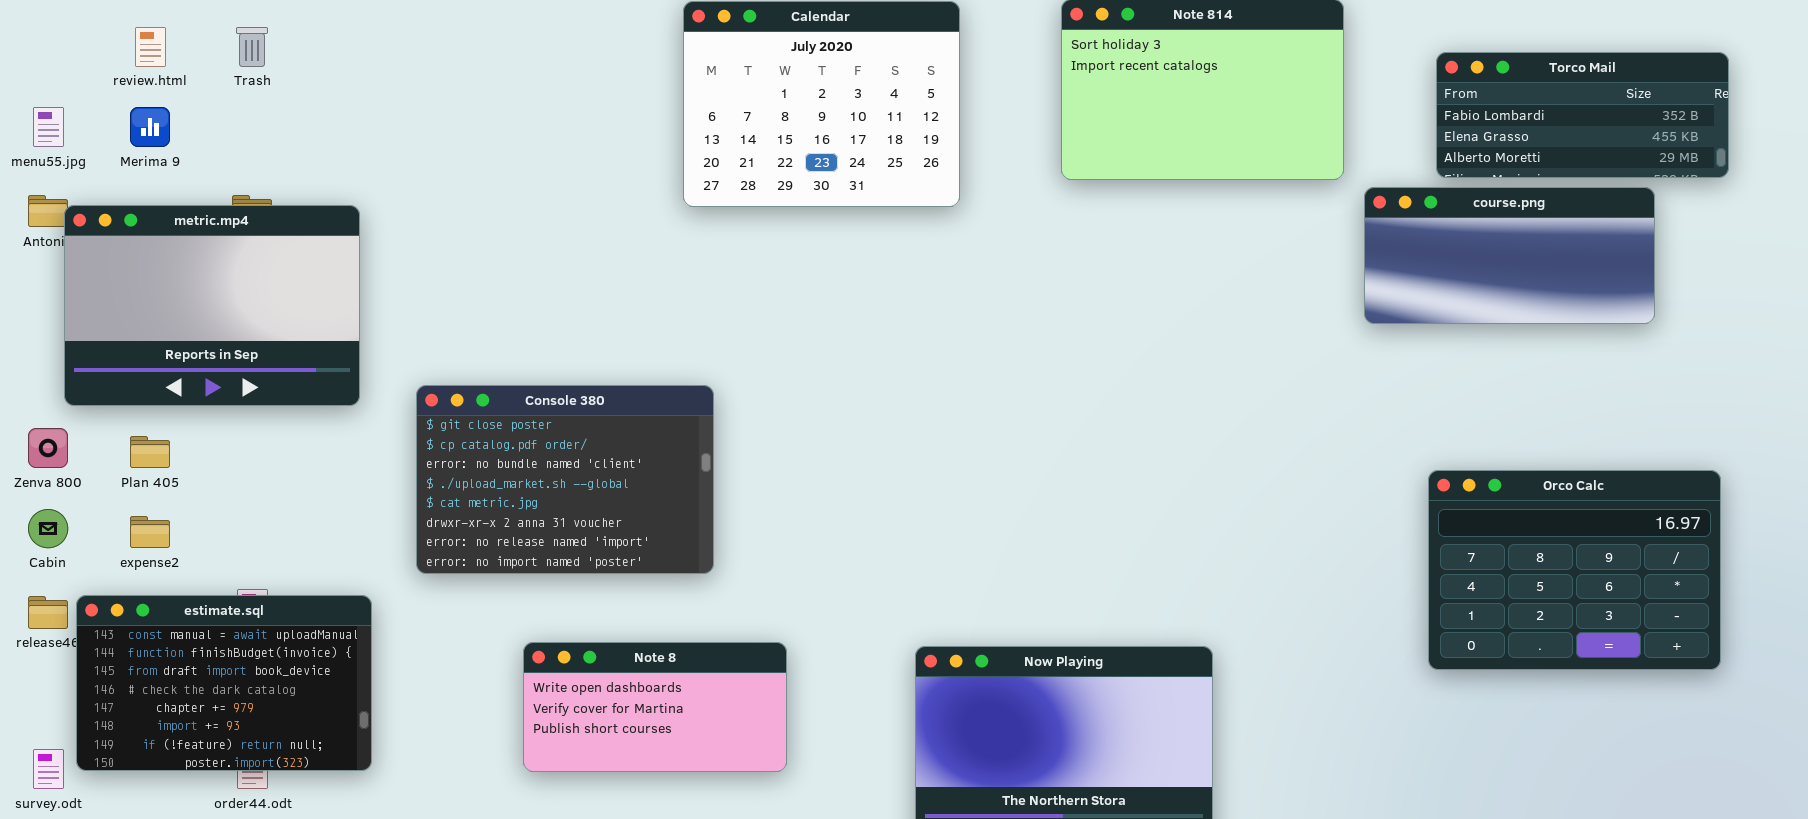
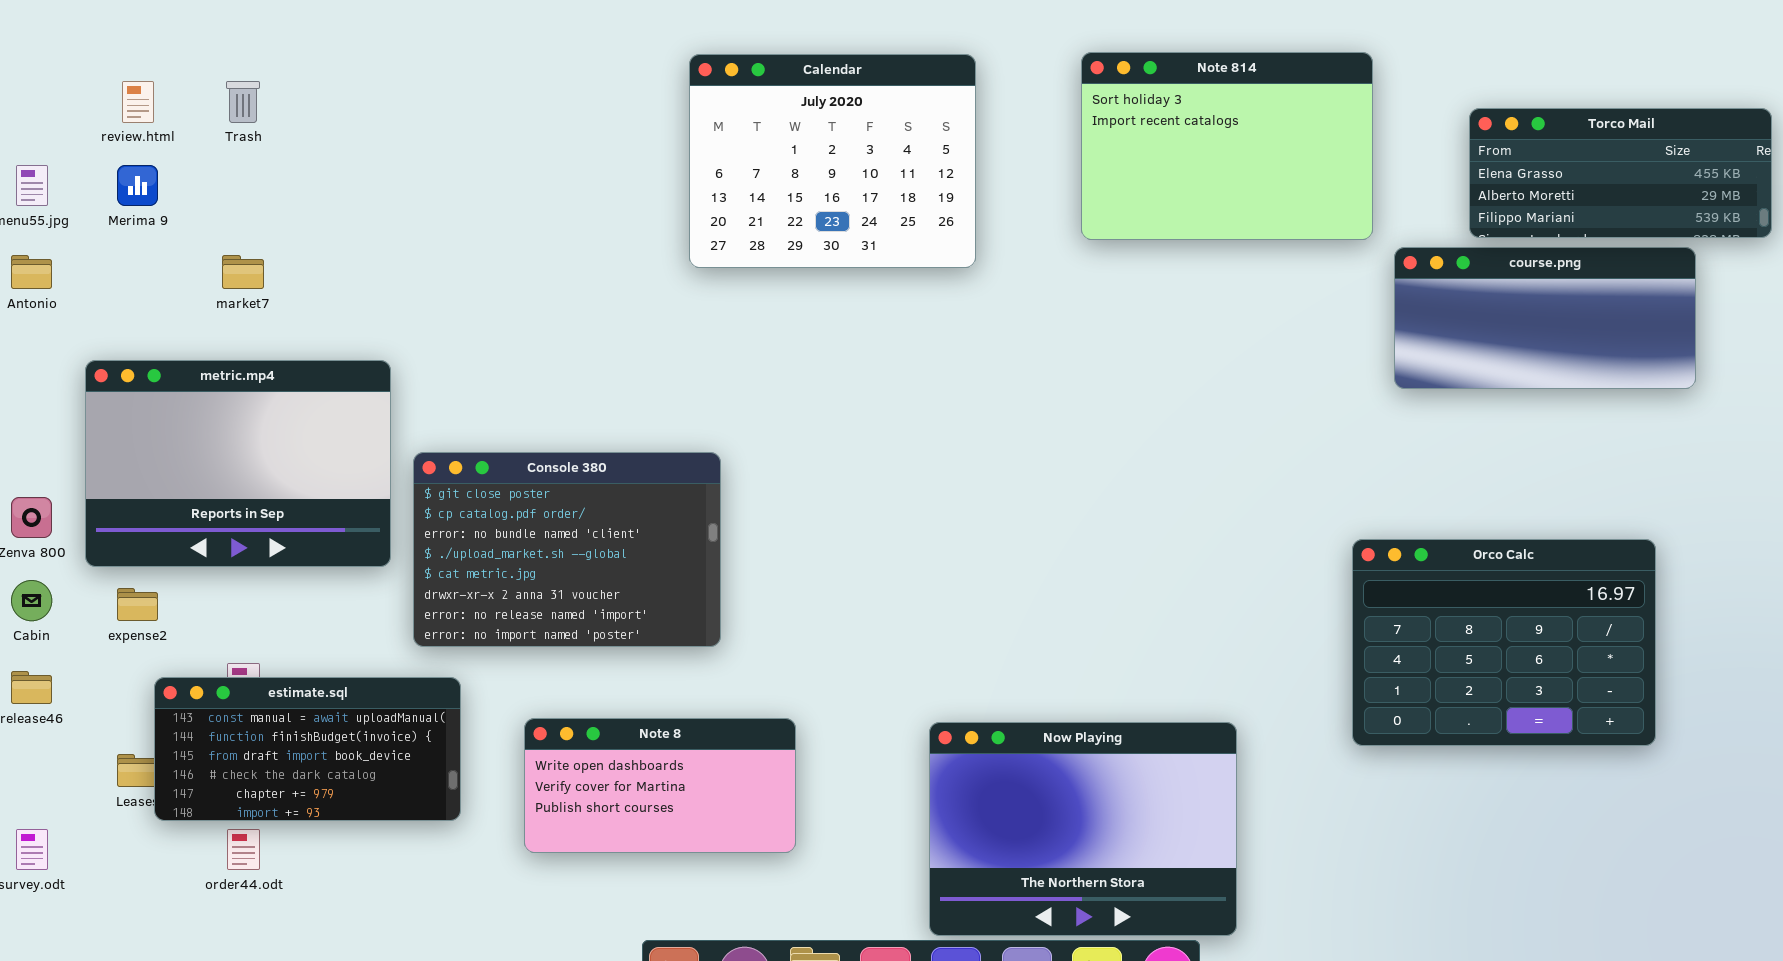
Torco Mail: [1436,52,1729,178] -> [1469,108,1772,238], scrolled down 1 row
metric.mp4: [64,205,360,406] -> [85,360,391,567], moved
Orco Calc: [1428,470,1721,670] -> [1352,539,1656,746], moved
estimate.sql: [76,595,372,771] -> [154,677,461,821], moved, resized

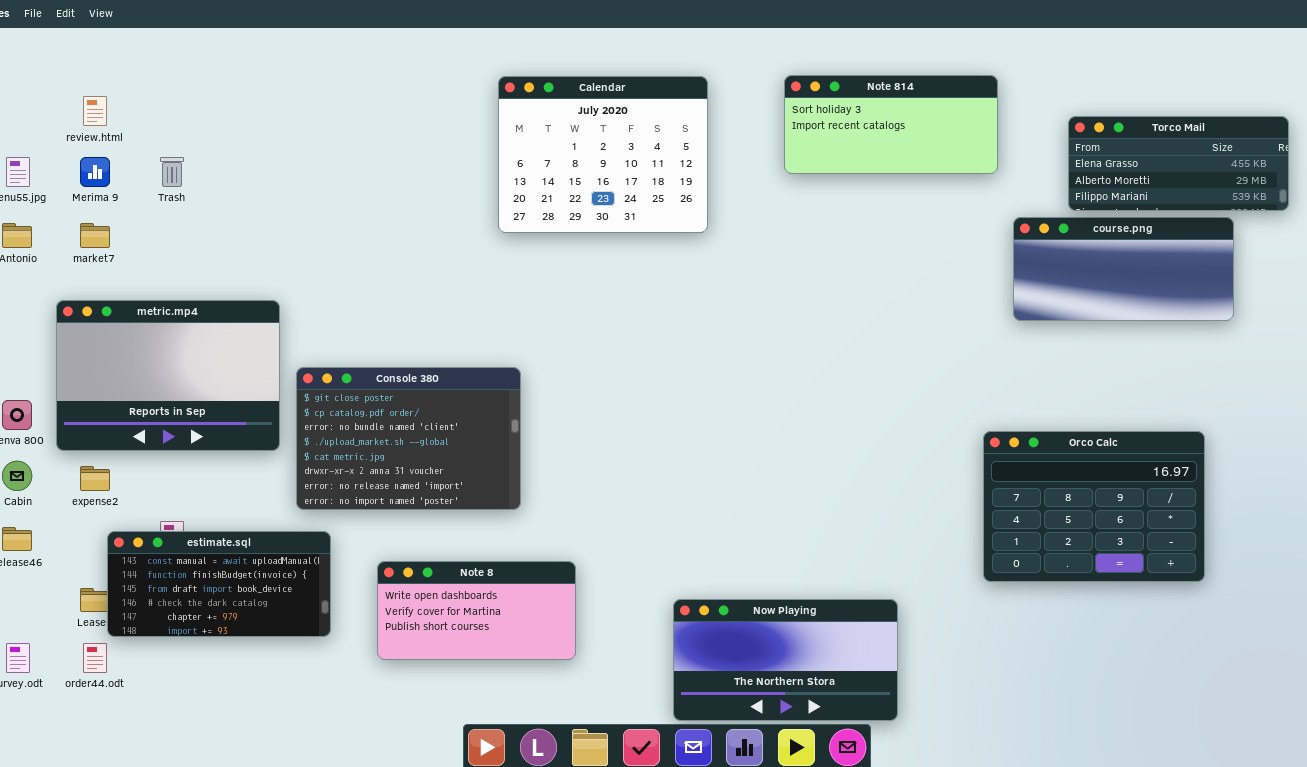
Note 814: [1081,52,1373,240] -> [784,75,998,174], resized
Trash: [226,81,260,123] -> [160,157,184,187], moved
market7: [222,255,264,289] -> [80,223,110,248], moved
Now Playing: [929,722,1237,936] -> [673,599,898,721], resized
order44.odt: [227,829,260,870] -> [83,643,107,673], moved

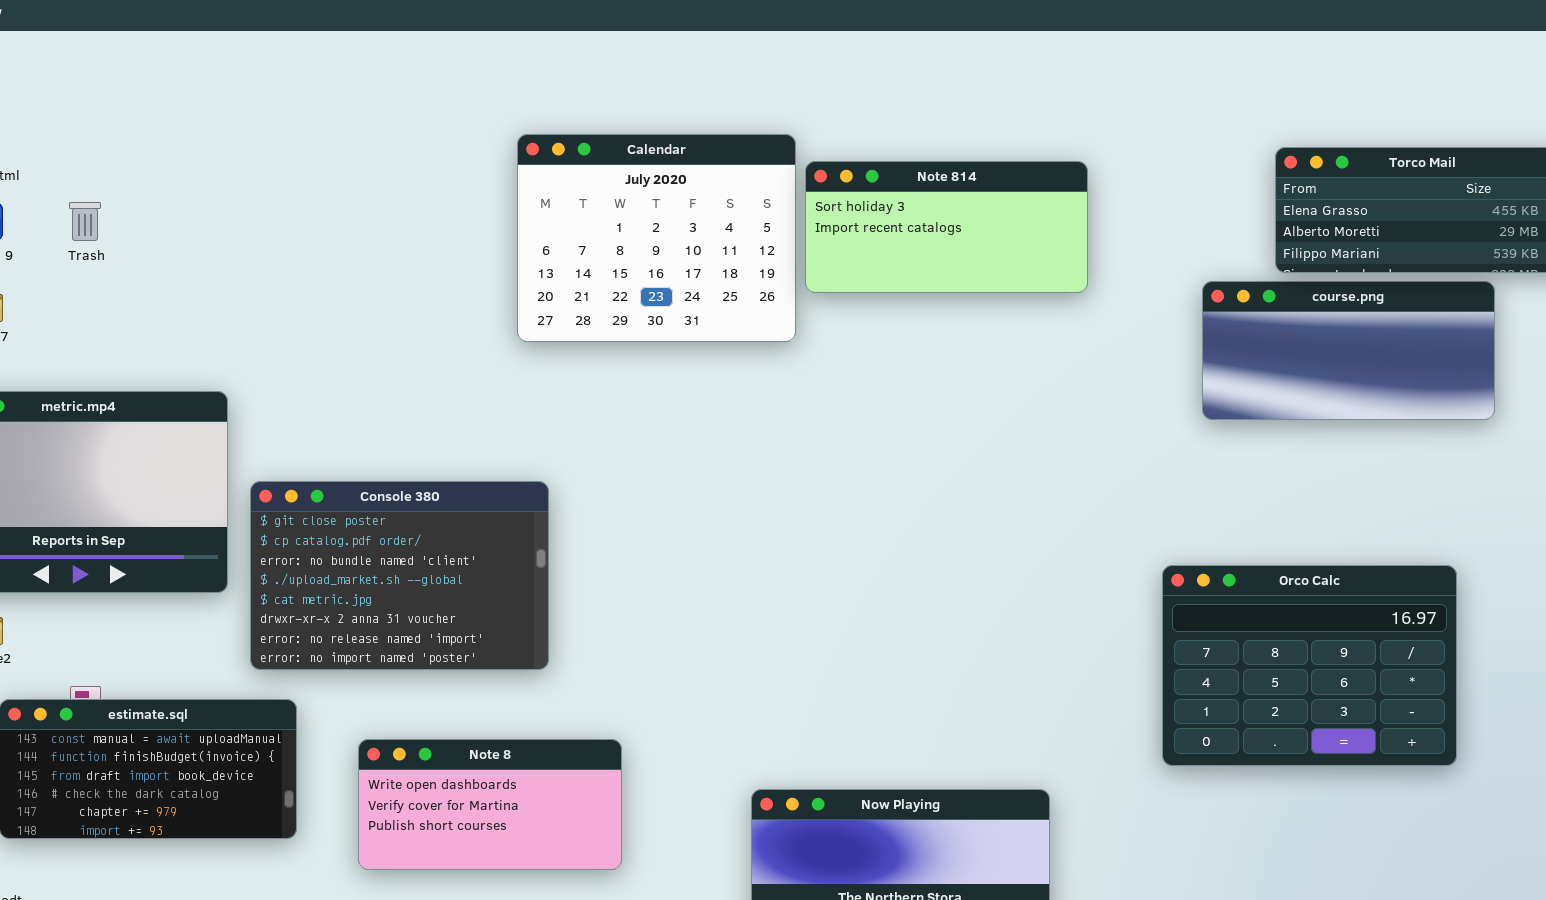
Note 814: [784,75,998,174] -> [805,161,1088,293], moved
Calendar: [498,76,708,233] -> [517,134,796,342], moved

